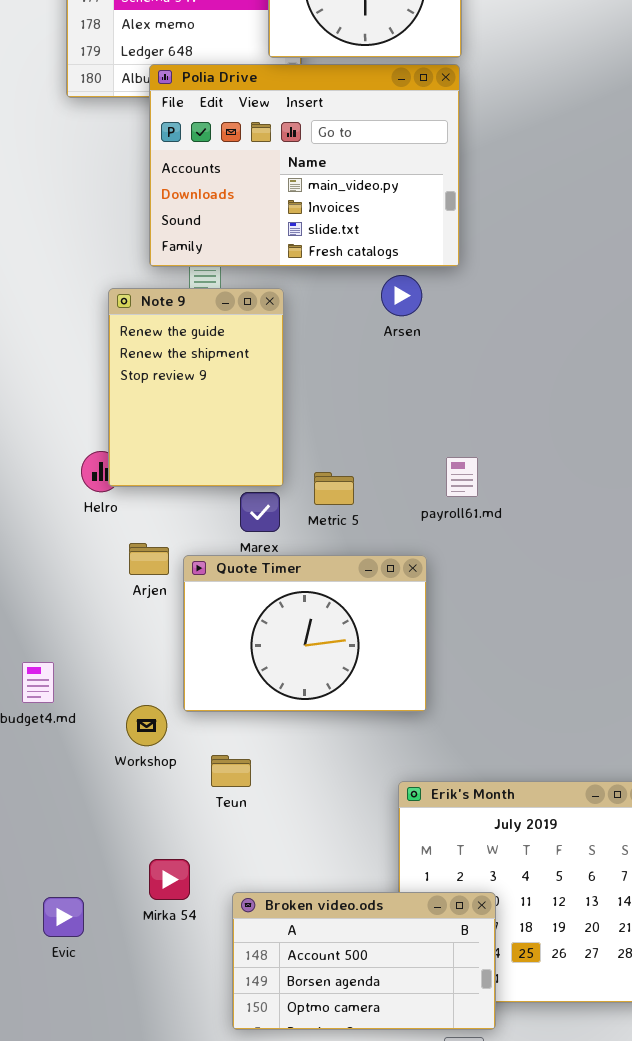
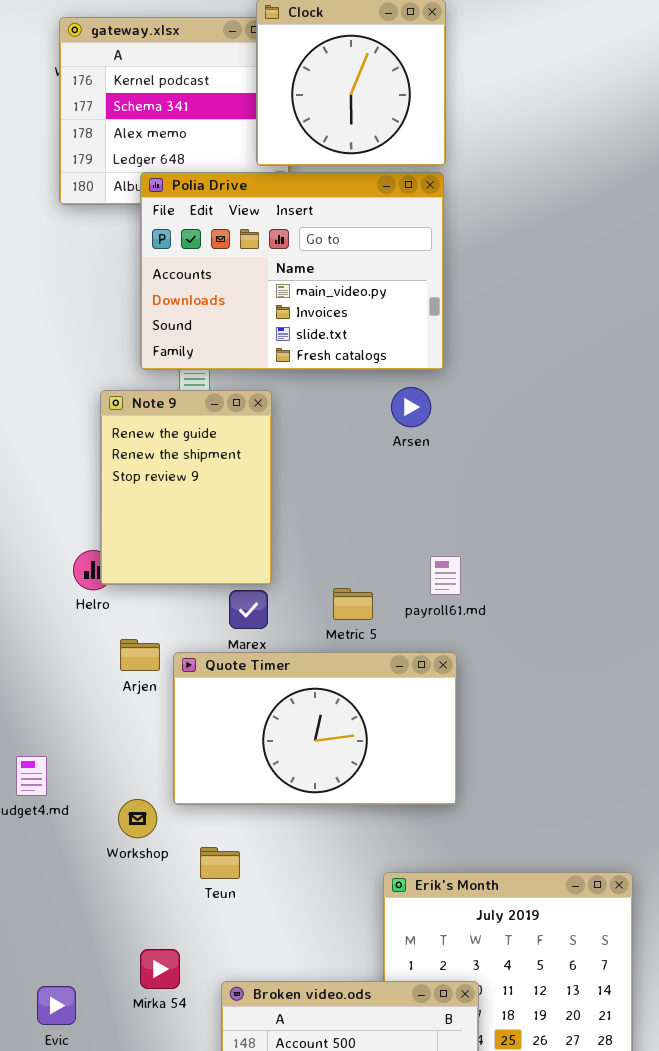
Arsen: [381,275,422,316] -> [391,387,431,427], moved
Metric 5: [314,472,354,505] -> [333,588,373,620], moved
Quote Timer: [183,555,427,712] -> [173,652,457,805], resized

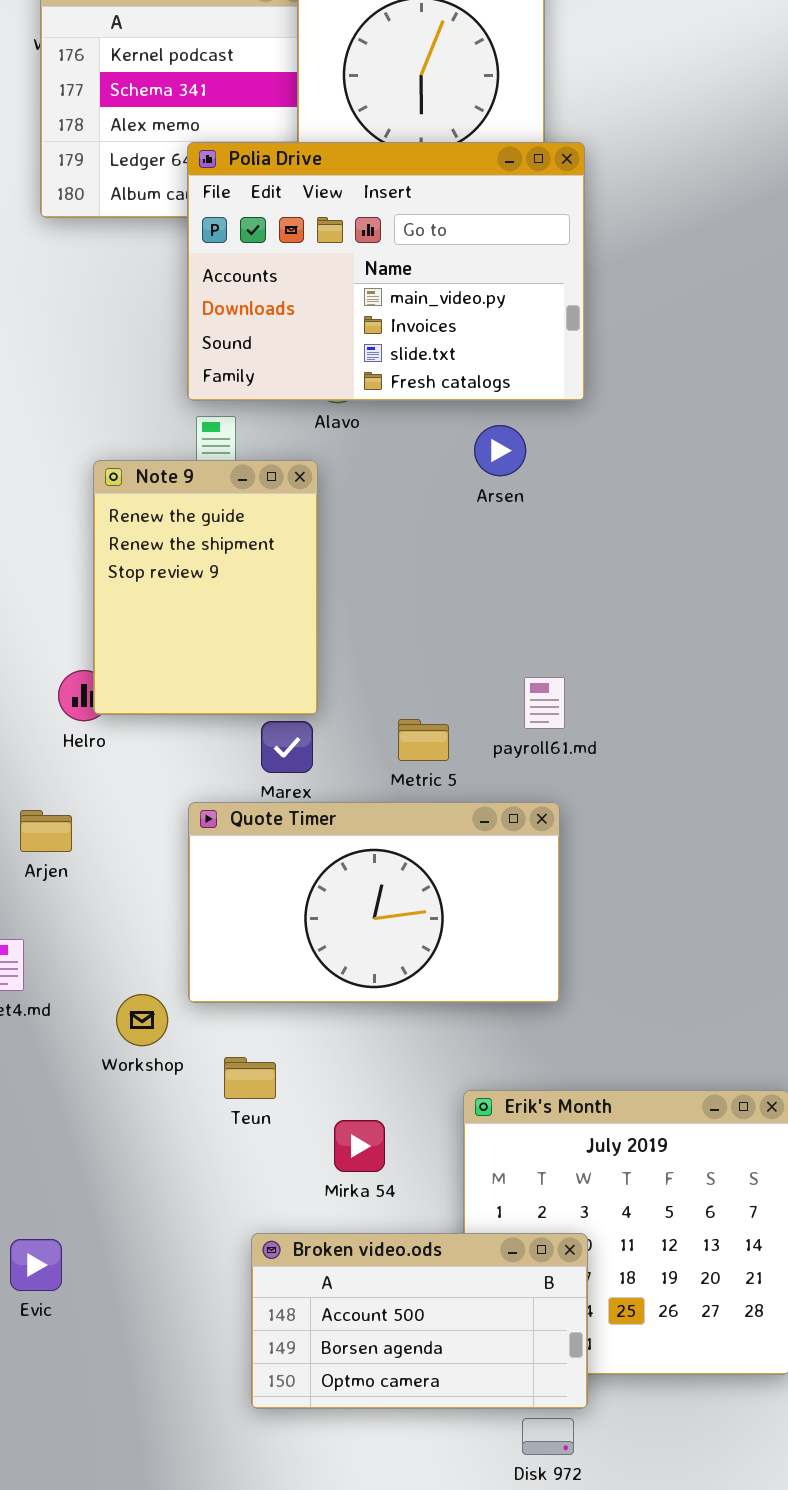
Polia Drive: [140,172,444,370] -> [187,142,585,401], moved
Arsen: [391,387,431,427] -> [474,425,526,476], moved
Arjen: [120,639,160,671] -> [20,810,72,852], moved
Mirka 54: [140,949,180,989] -> [334,1120,385,1172], moved

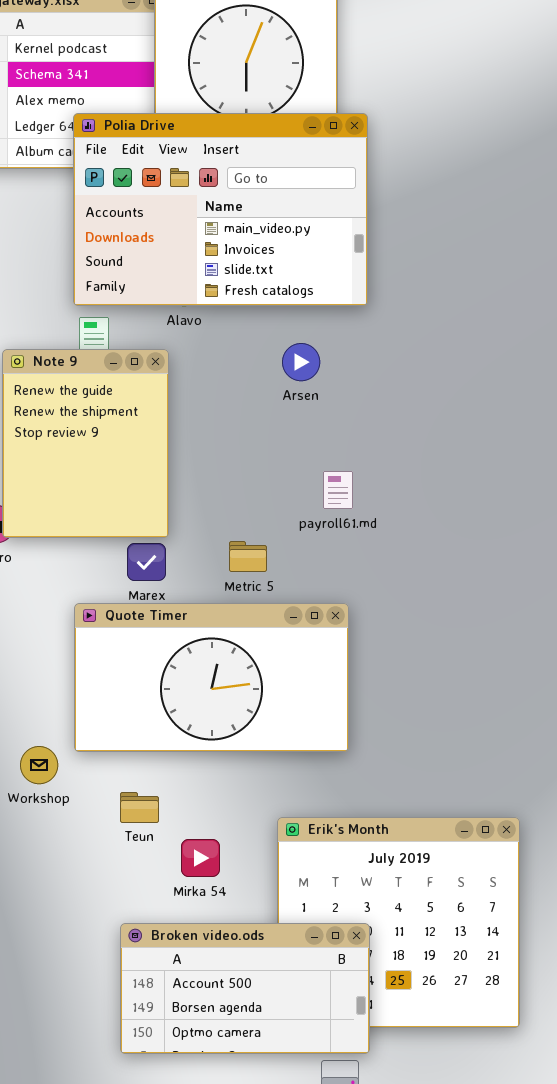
Arsen: [474,425,526,476] -> [282,343,320,381], moved
payroll61.md: [524,677,565,729] -> [323,471,353,509], moved
Teun: [224,1057,276,1099] -> [120,792,159,823], moved

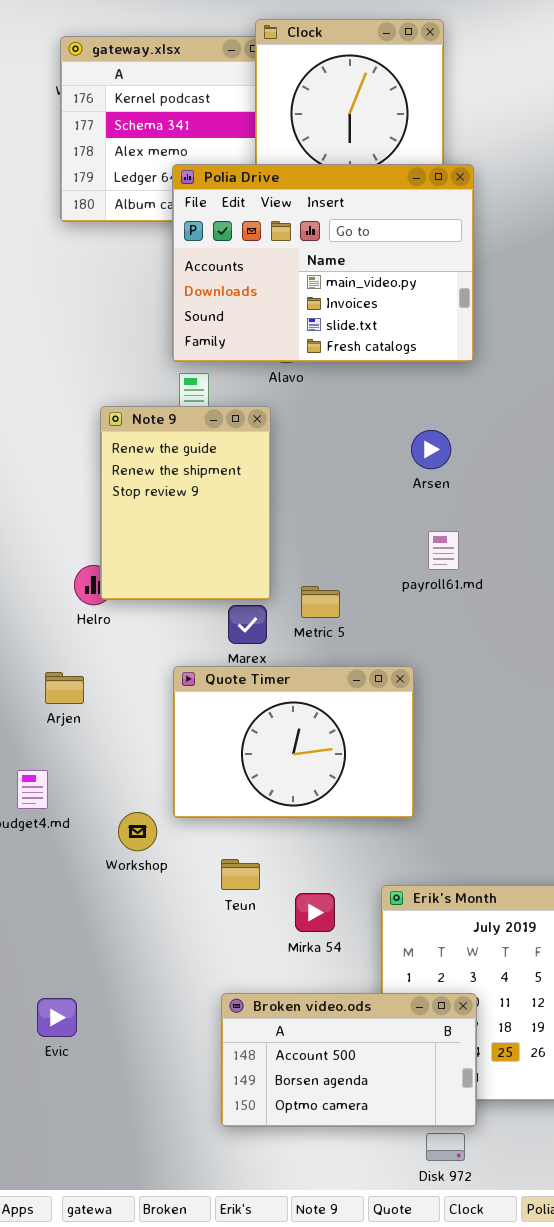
Arsen: [282,343,320,381] -> [411,430,451,469], moved
Metric 5: [229,541,267,572] -> [301,586,340,618], moved
Quote Timer: [74,603,349,752] -> [173,666,414,818], resized
Mirka 54: [181,839,220,877] -> [295,893,335,932], moved

